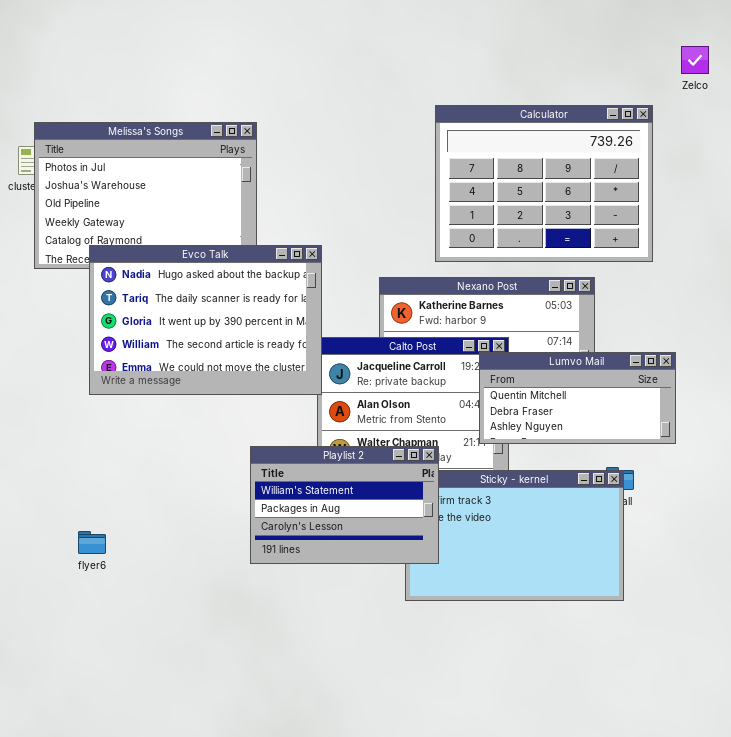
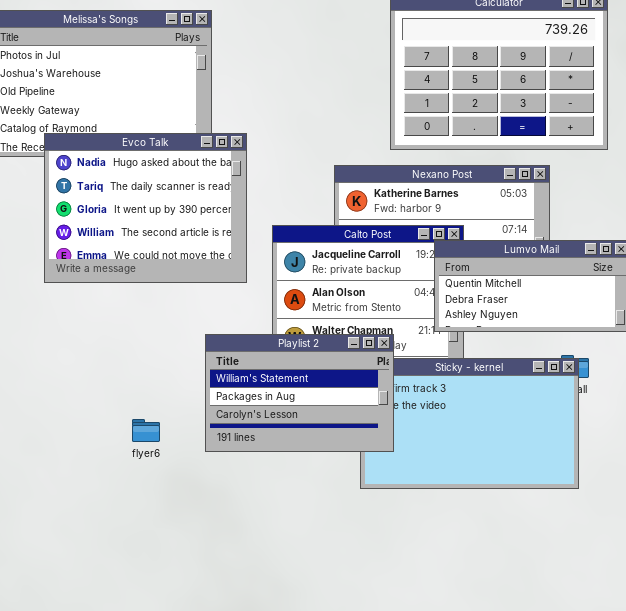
Evco Talk: [89,245,322,395] -> [44,133,247,283], resized
flyer6: [78,531,106,554] -> [132,419,160,442], moved

